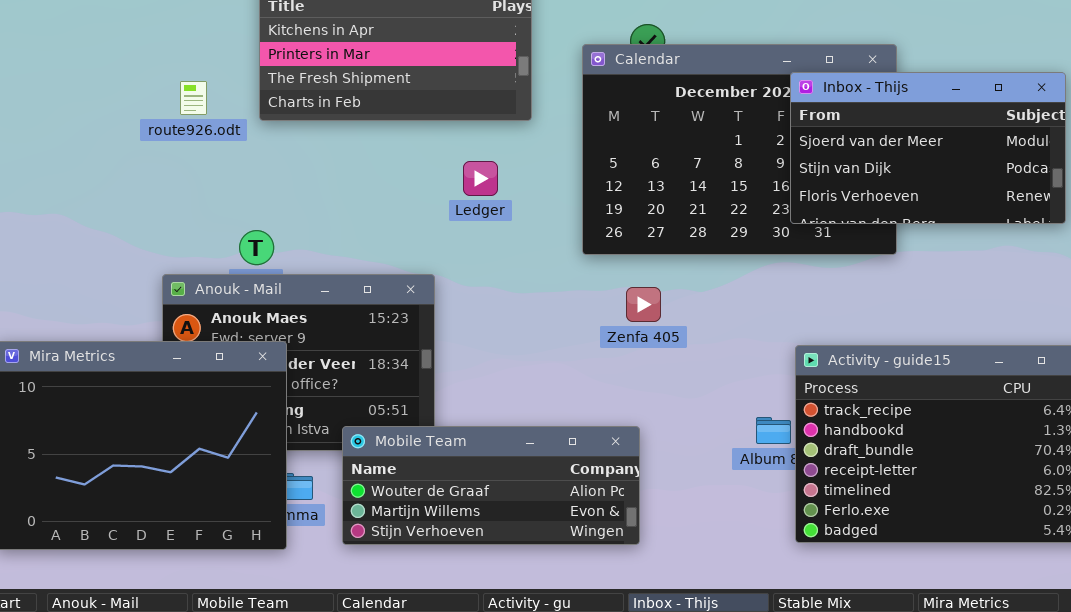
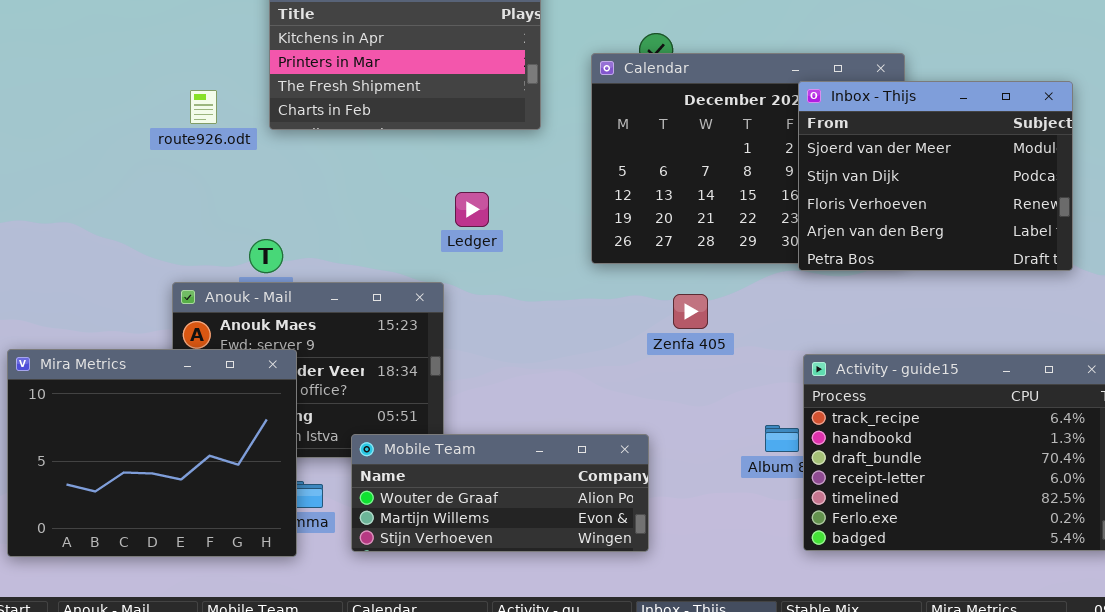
Inbox - Thijs: [790,72,1066,224] -> [798,81,1073,271], resized
Ledger: [463,161,498,196] -> [455,192,489,227], moved
Zenfa 405: [626,287,661,322] -> [673,294,708,329], moved

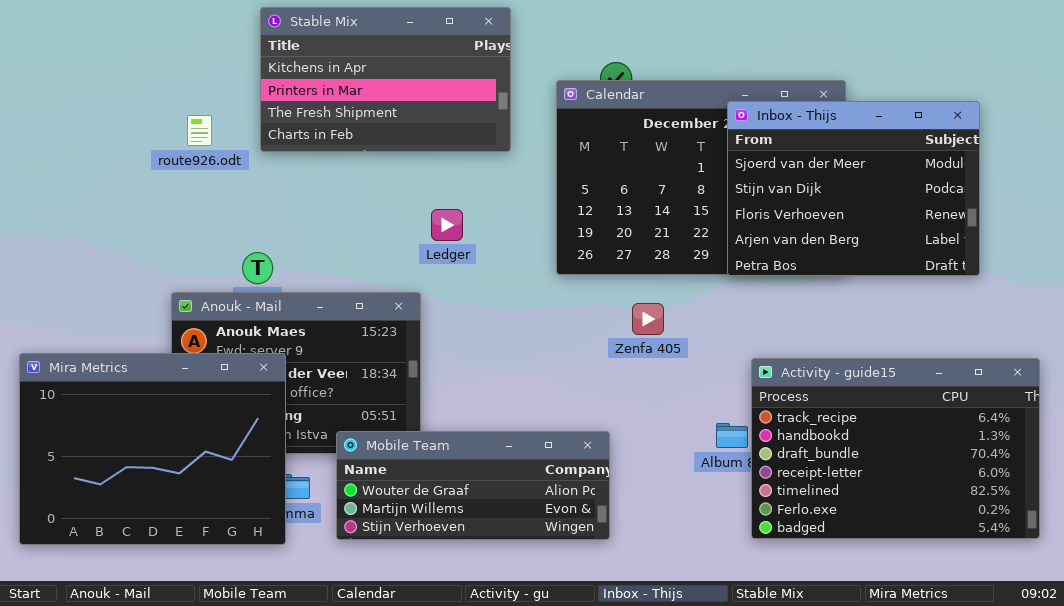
Inbox - Thijs: [798,81,1073,271] -> [727,101,980,276], moved

